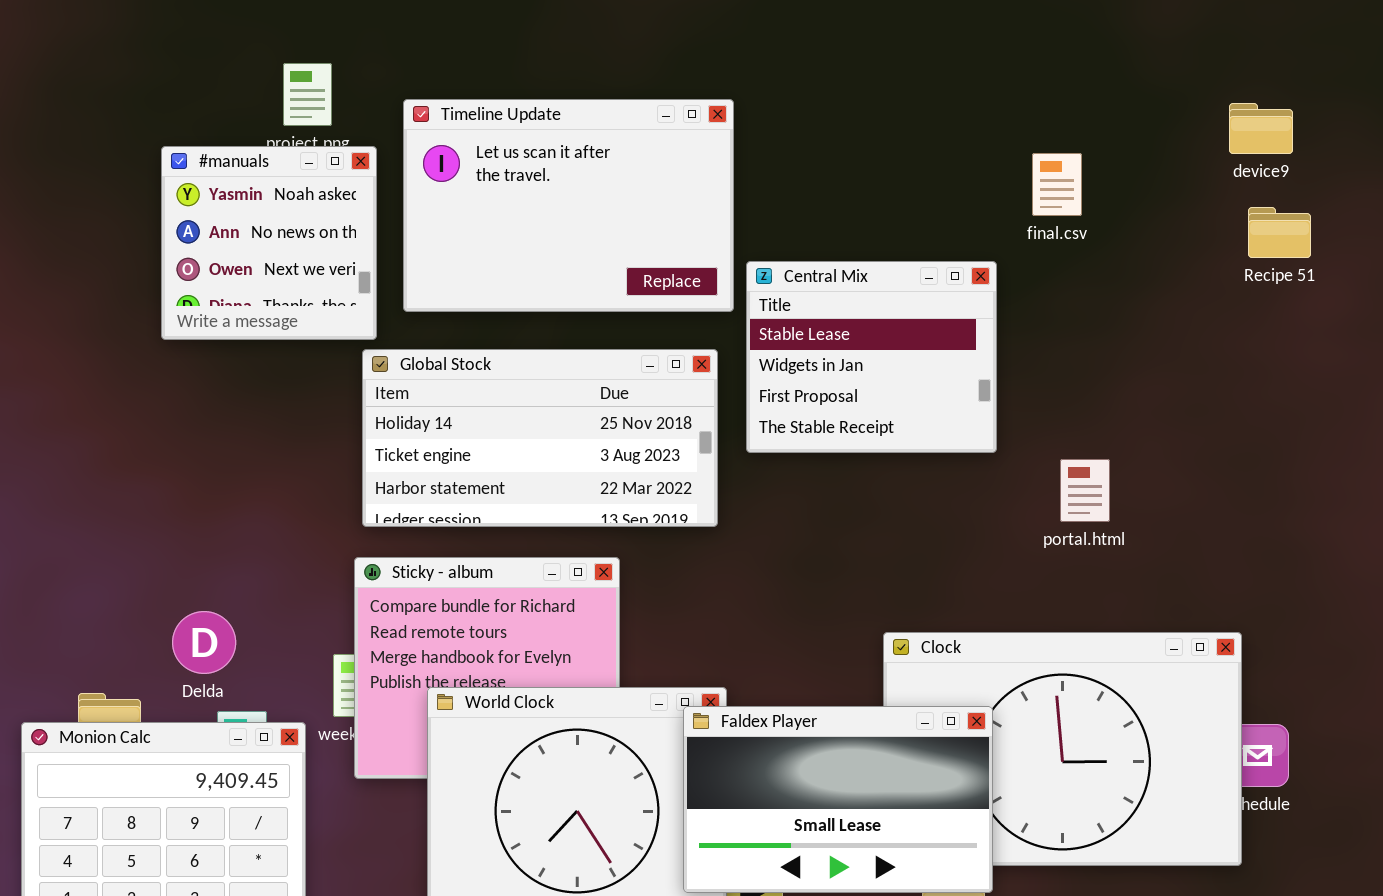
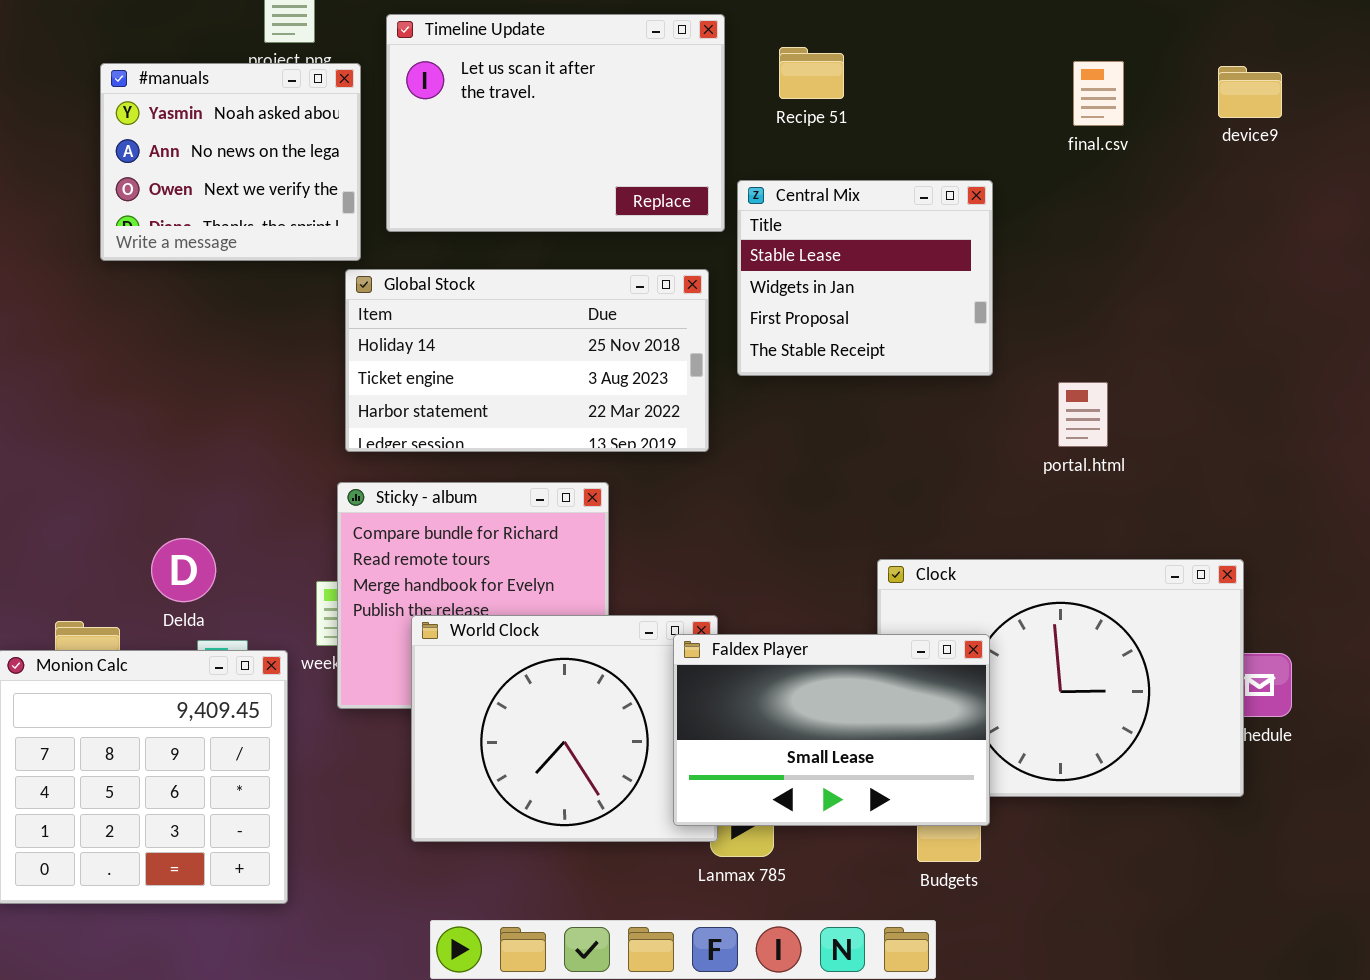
device9: [1229,103,1293,154] -> [1218,66,1282,118], moved
#manuals: [161,146,377,340] -> [100,63,361,261], resized
final.csv: [1032,153,1082,216] -> [1073,61,1124,126], moved
Recipe 51: [1248,207,1311,258] -> [779,47,844,99], moved

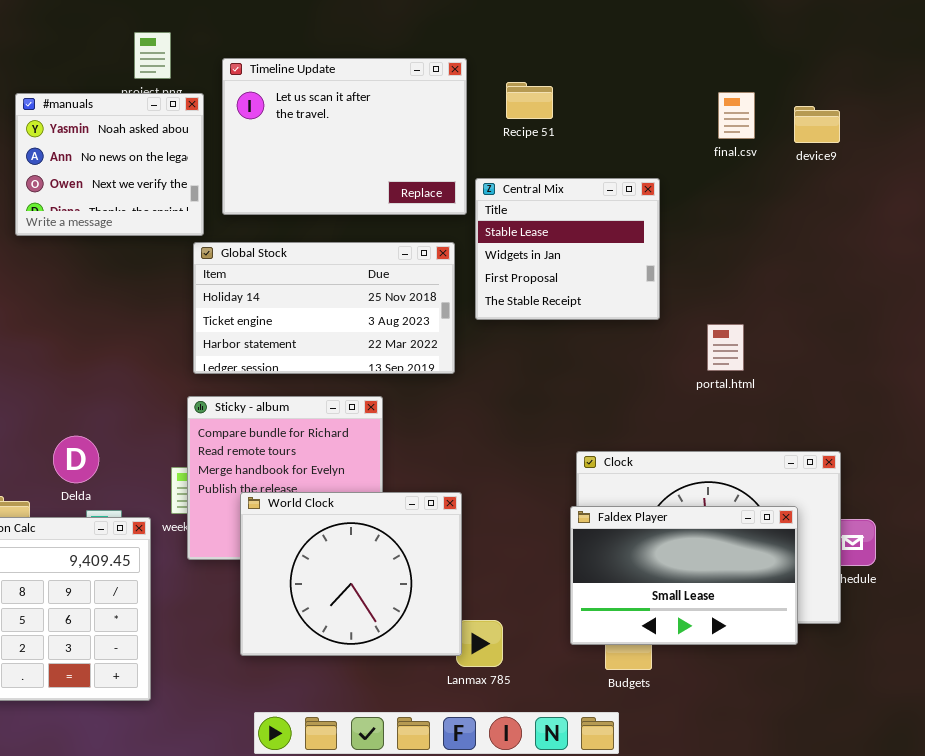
device9: [1218,66,1282,118] -> [794,106,840,143], moved
Faldex Player: [673,634,990,826] -> [570,506,798,645], moved

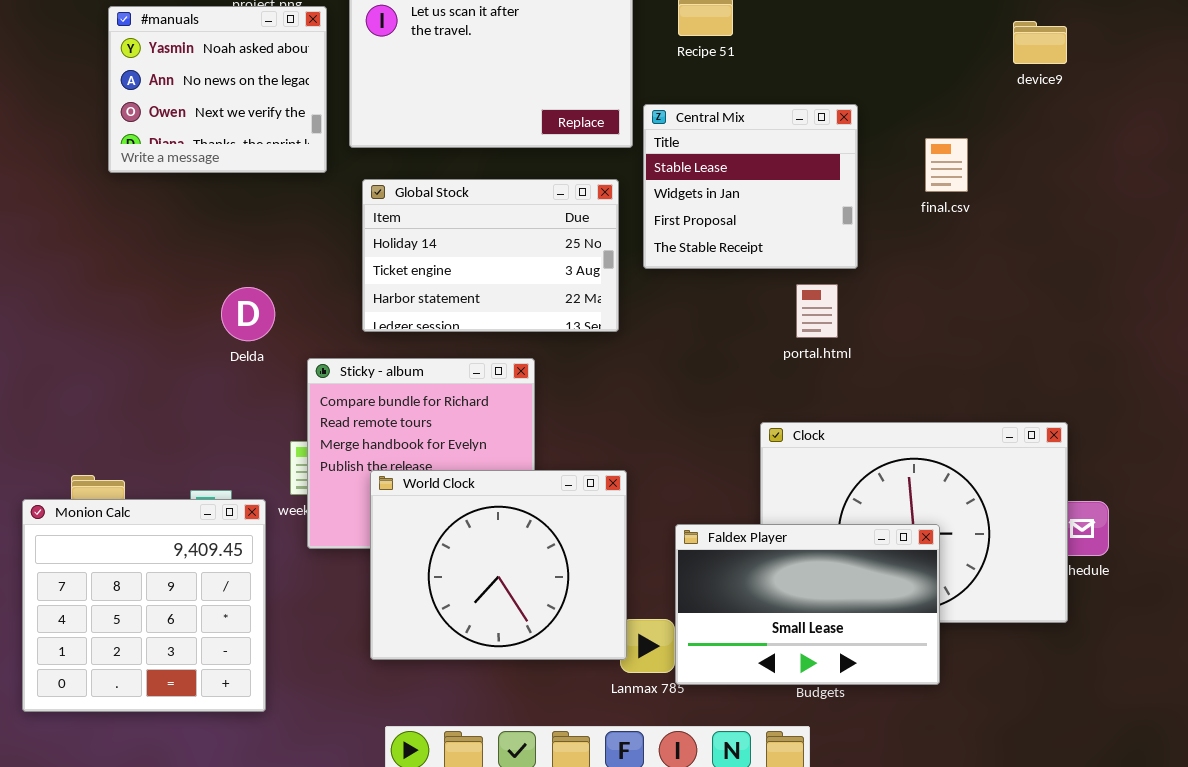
final.csv: [718,92,755,139] -> [925,138,968,192], moved
Global Stock: [193,242,455,374] -> [362,179,619,332], resized
portal.html: [707,324,744,371] -> [796,284,838,338], moved
Delda: [53,436,99,483] -> [221,287,275,341], moved
Faldex Player: [570,506,798,645] -> [675,524,940,685], moved

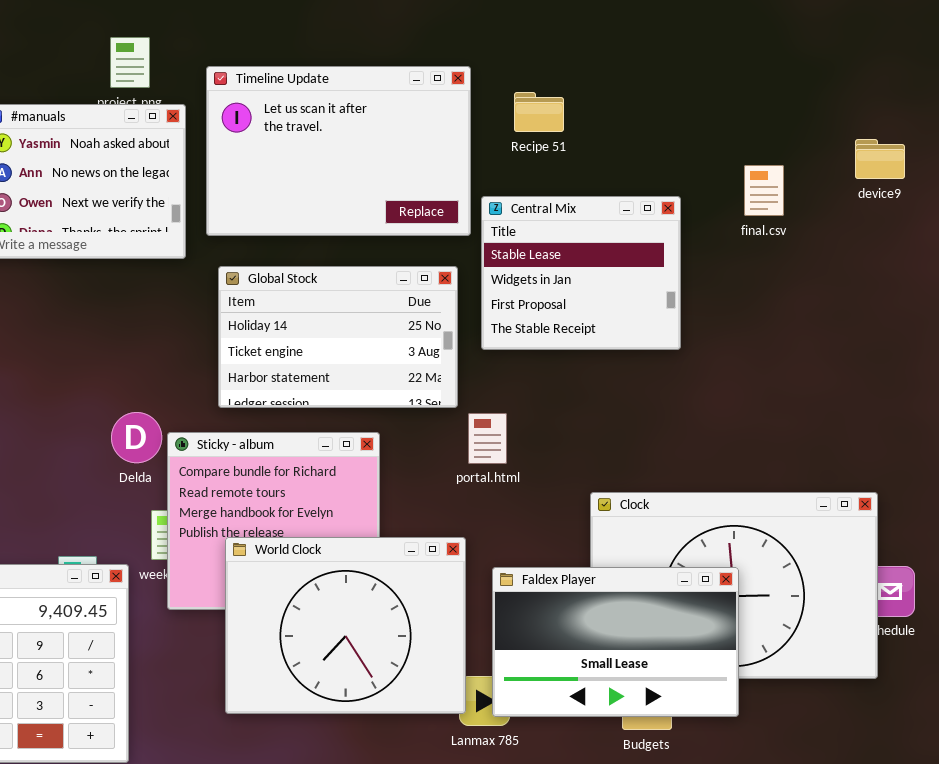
device9: [1013,21,1067,64] -> [855,139,905,179], moved
final.csv: [925,138,968,192] -> [744,165,784,216], moved
portal.html: [796,284,838,338] -> [468,413,507,464], moved
Delda: [221,287,275,341] -> [111,412,162,463], moved
Faldex Player: [675,524,940,685] -> [492,567,739,717], moved

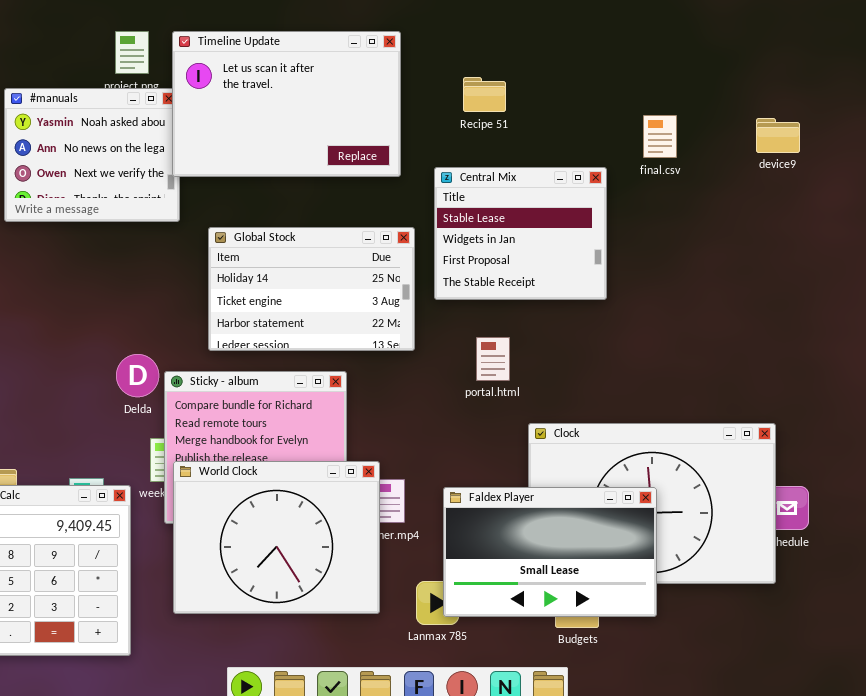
Timeline Update: [206,66,471,236] -> [172,31,401,177], moved
final.csv: [744,165,784,216] -> [643,115,677,158], moved
portal.html: [468,413,507,464] -> [476,337,510,381], moved
World Clock: [225,537,466,714] -> [173,461,380,614], moved

